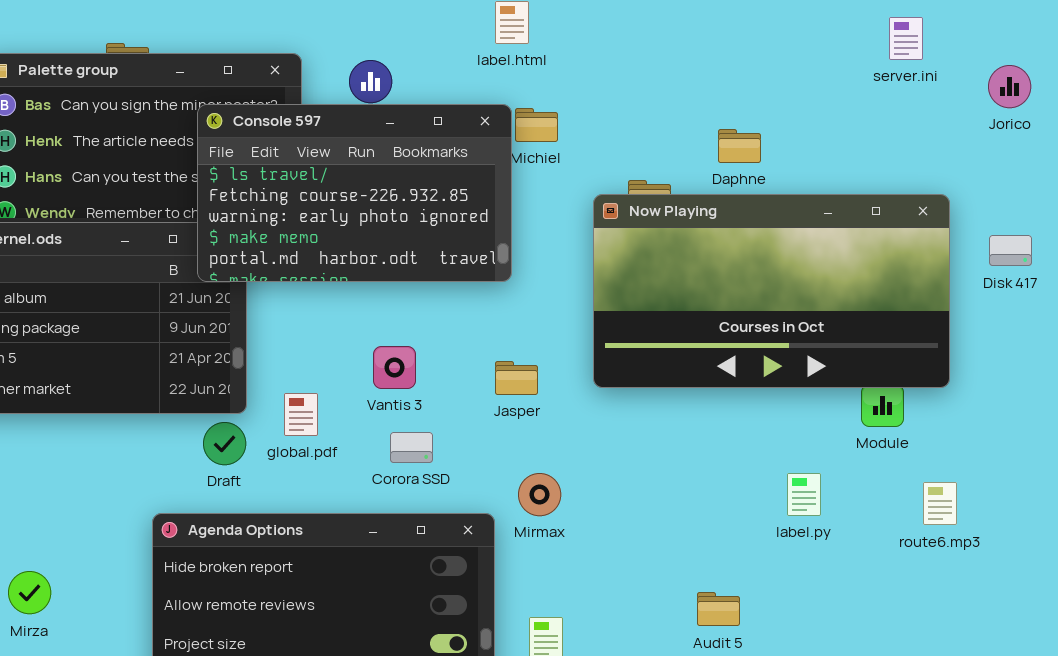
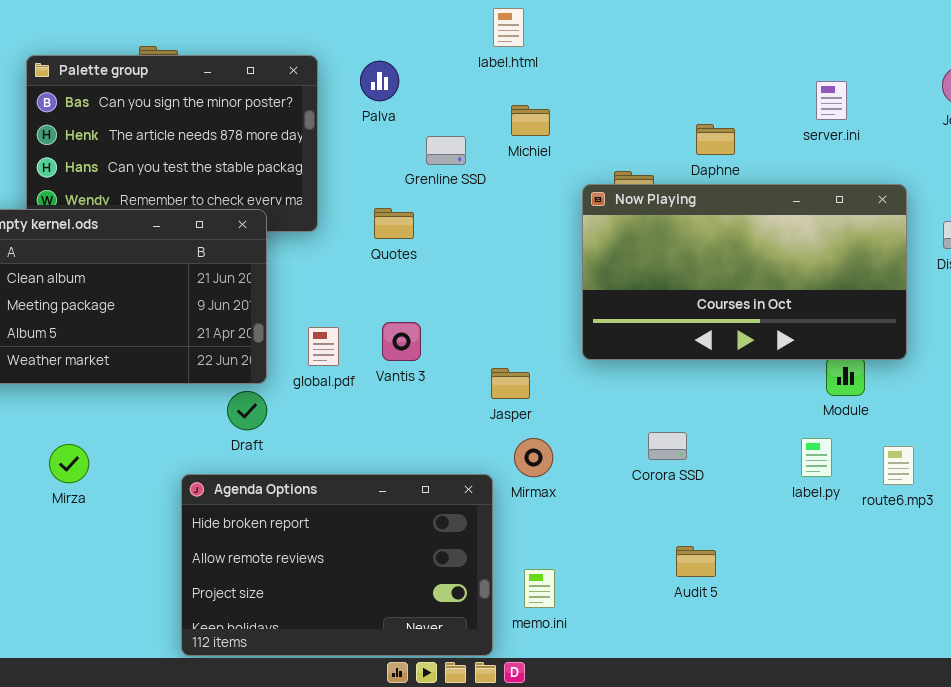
server.ini: [889,17,923,60] -> [816,81,847,120], moved
Console 597: [197,104,512,282] -> none, closed
Jasper: [495,361,538,395] -> [491,368,530,399], moved
global.pdf: [284,393,318,436] -> [308,327,339,366], moved
Corora SSD: [390,432,433,463] -> [648,432,687,460], moved
label.py: [787,473,821,516] -> [801,438,832,477], moved
Mirza: [8,571,51,614] -> [49,444,89,483], moved

